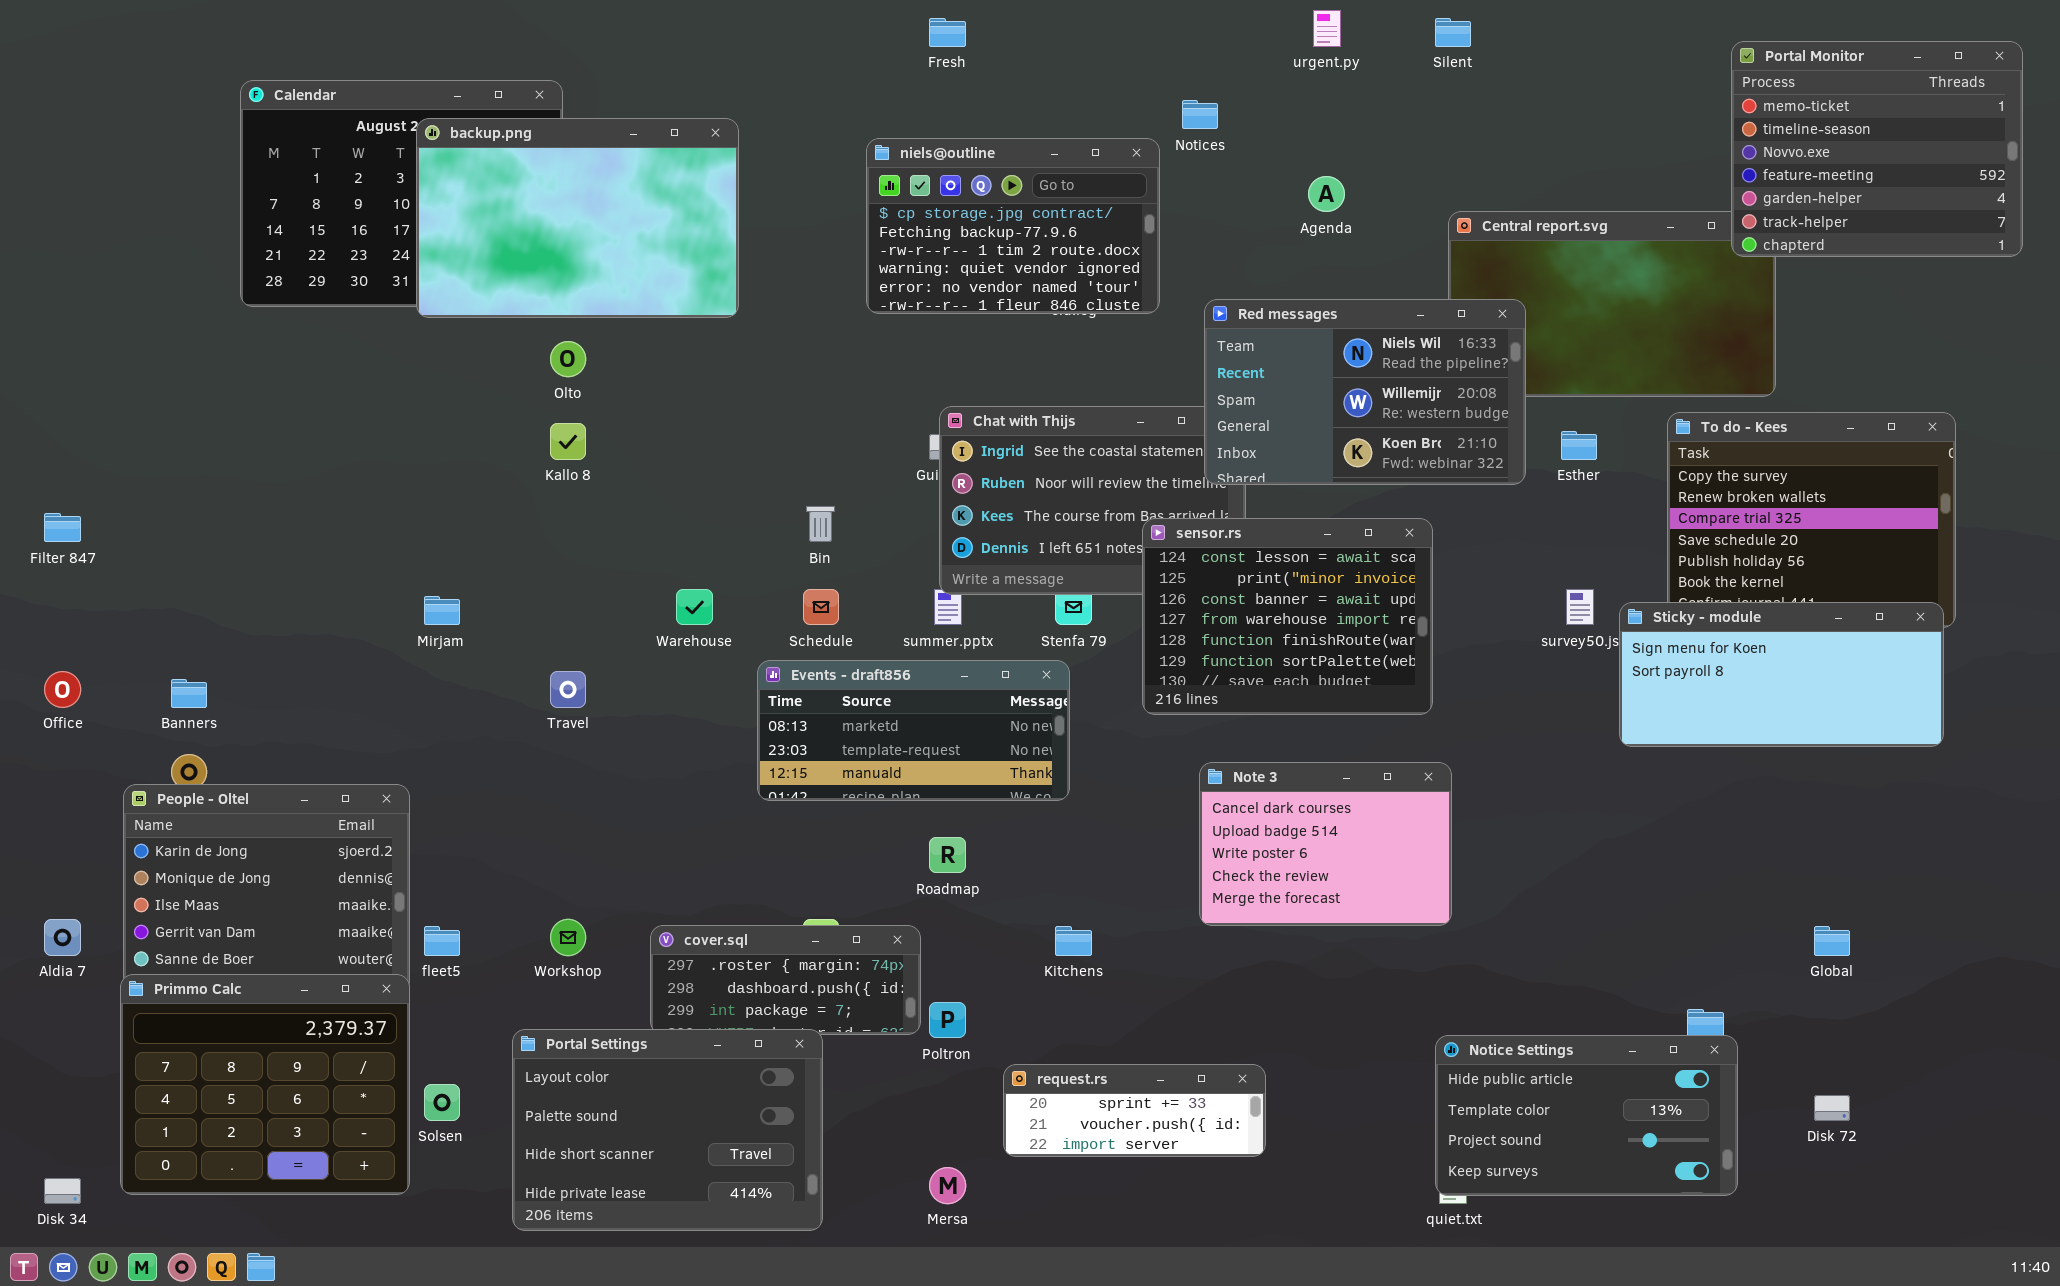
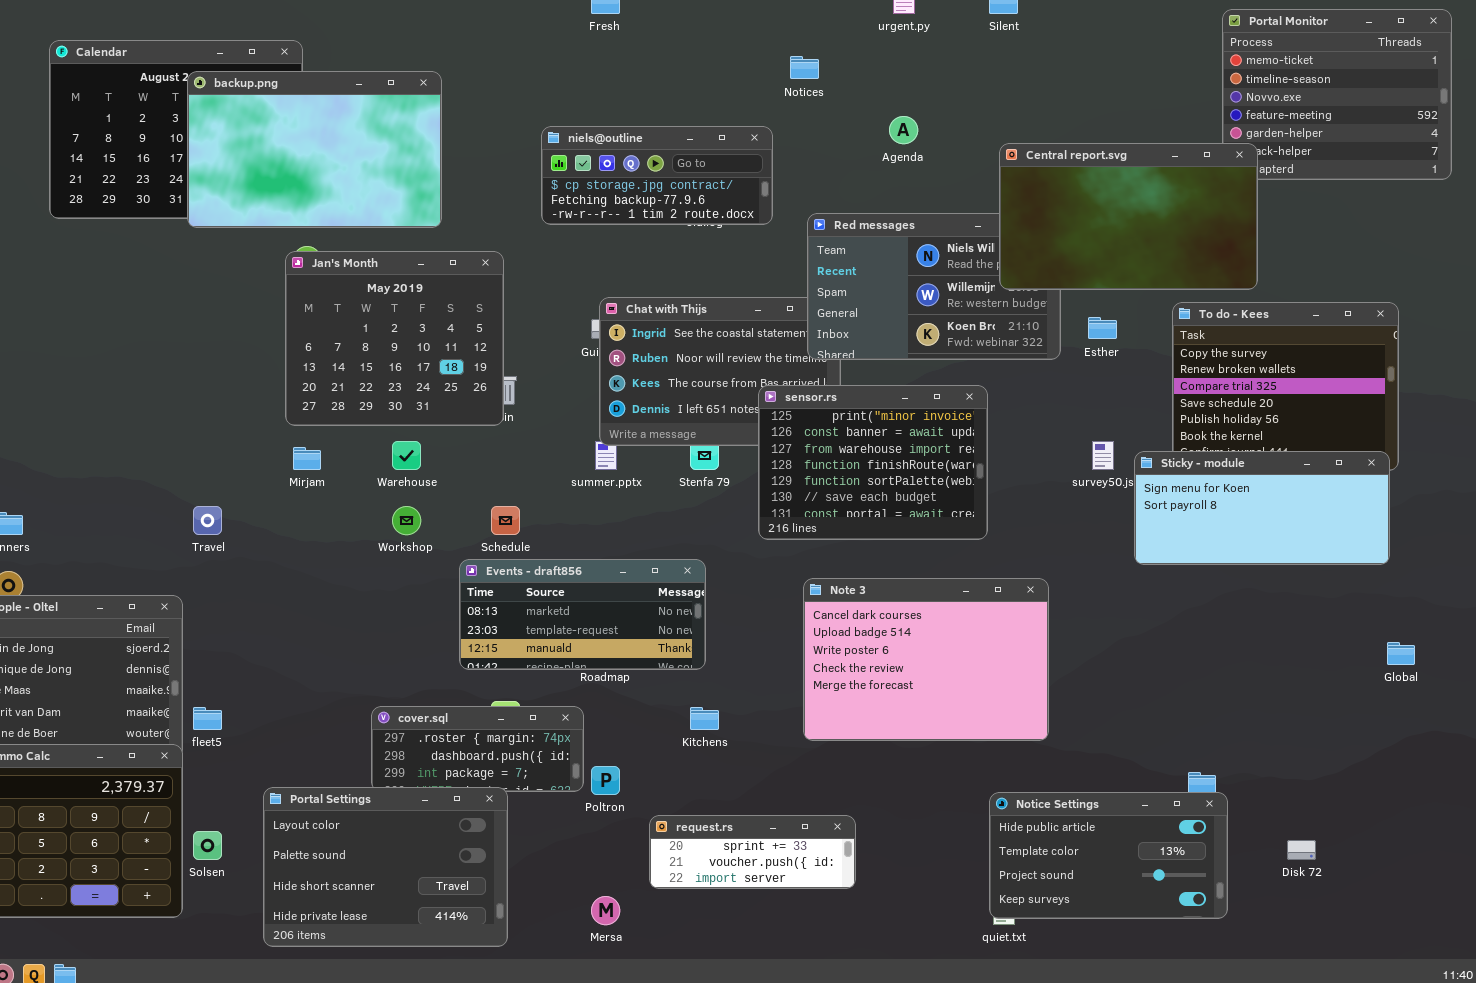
niels@outline: [866,138,1160,314] -> [541,126,773,225], resized
Central report.svg: [1448,211,1776,397] -> [999,143,1258,290], raised
Jan's Month: none -> [285,251,504,426], opened
sensor.rs: [1142,518,1433,715] -> [758,385,988,540], scrolled down 1 row
Schedule: [803,589,839,625] -> [491,506,520,535], moved
Mirjam: [424,596,460,625] -> [293,447,321,470], moved
Events - draft856: [757,660,1070,801] -> [459,559,706,670], moved
Travel: [550,671,586,708] -> [193,506,222,535], moved
Note 3: [1199,762,1452,926] -> [803,578,1049,741], resized
Workshop: [550,919,586,956] -> [392,506,421,535], moved
Global: [1814,926,1850,956] -> [1387,642,1415,665], moved

